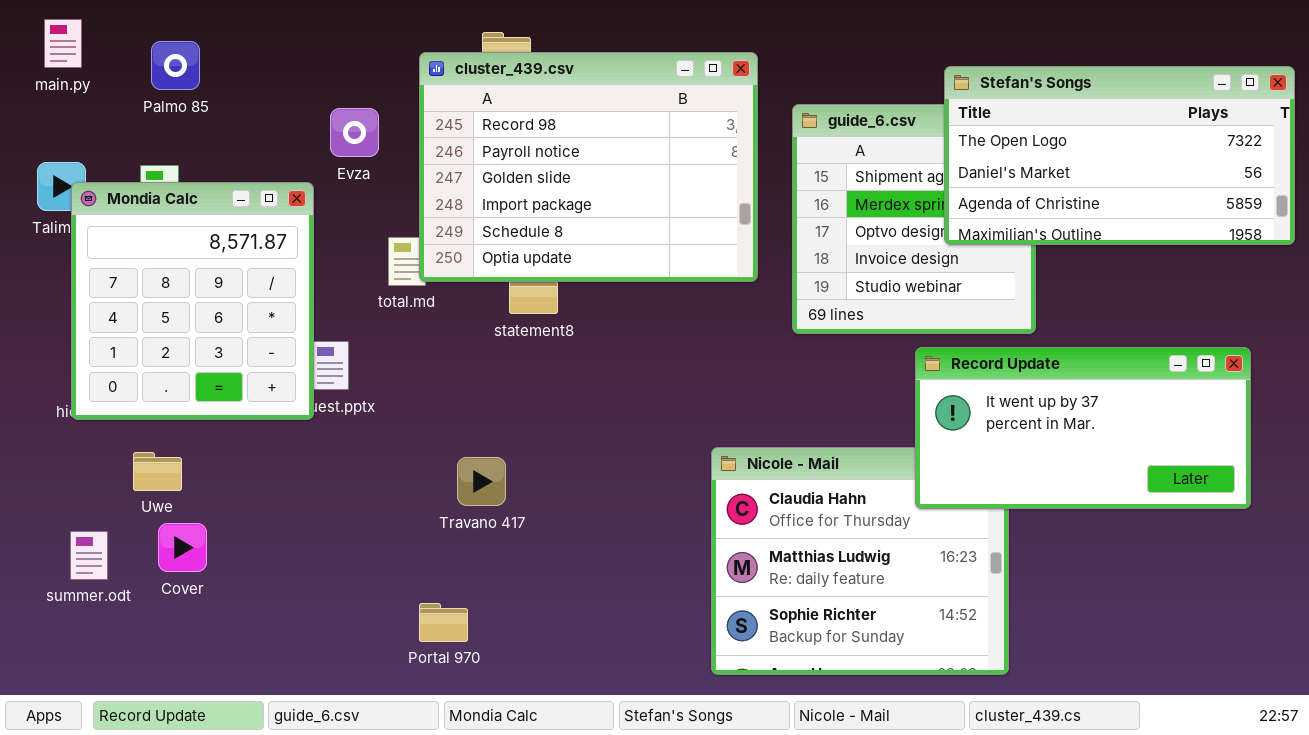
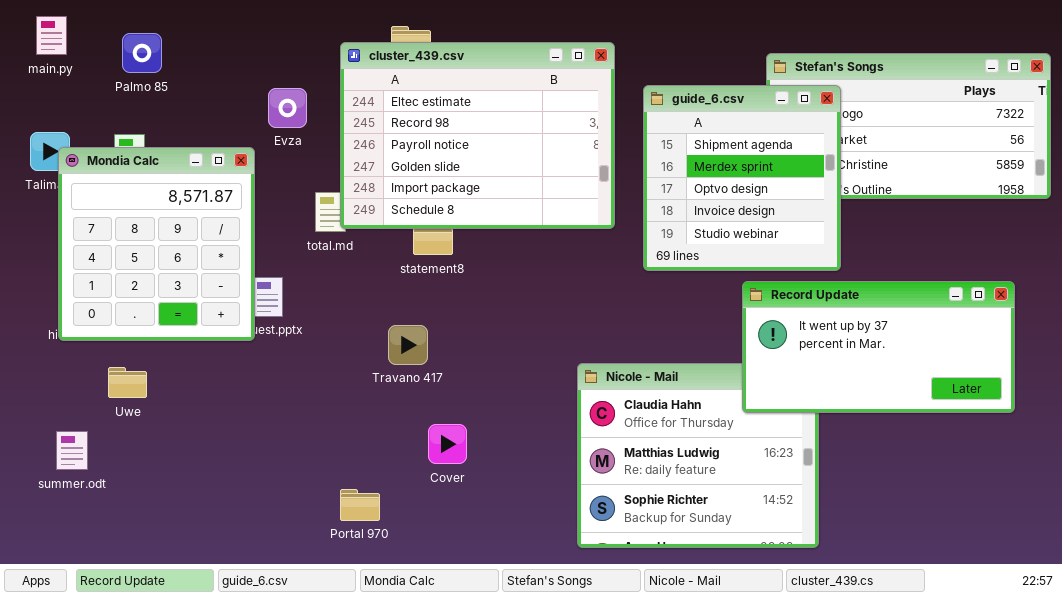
cluster_439.csv: [419,52,758,282] -> [340,42,615,229], scrolled up 1 row
guide_6.csv: [792,104,1036,334] -> [643,85,841,271], raised
Travano 417: [457,457,506,506] -> [388,325,428,365], moved
Cover: [158,523,207,572] -> [428,424,467,464], moved

